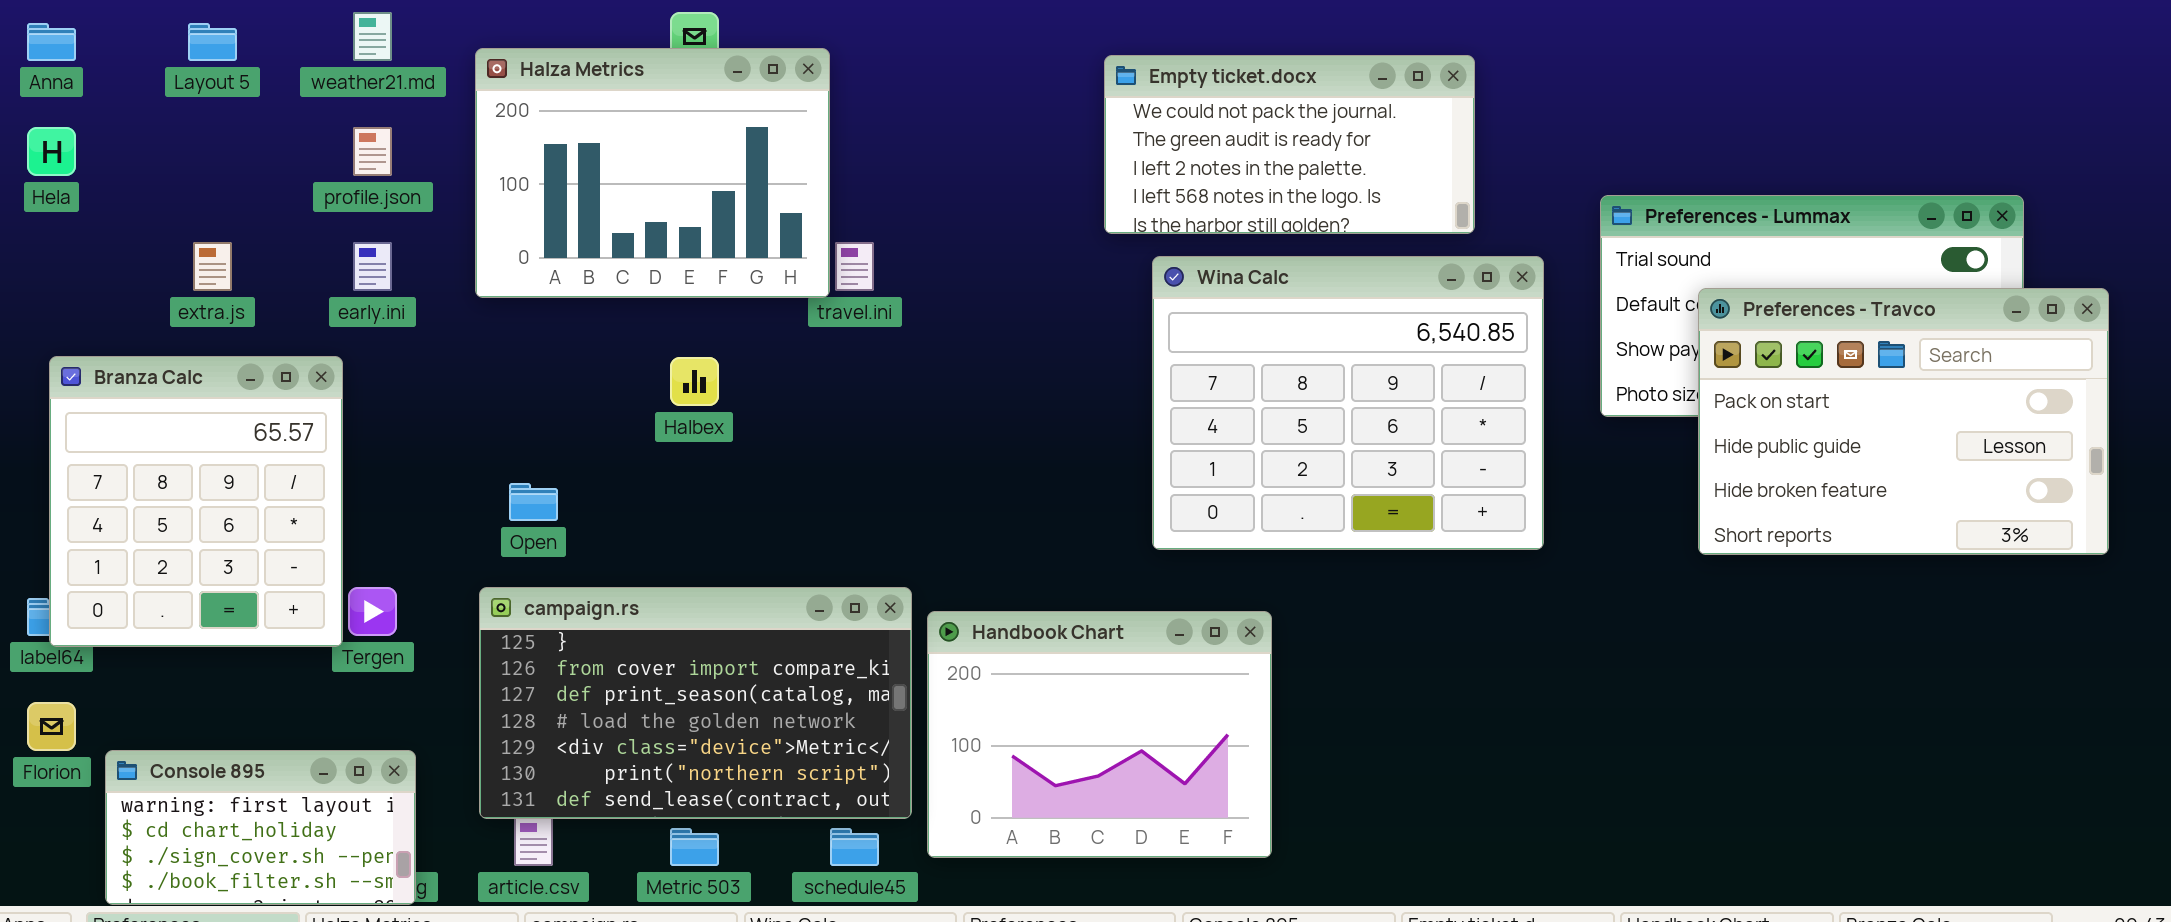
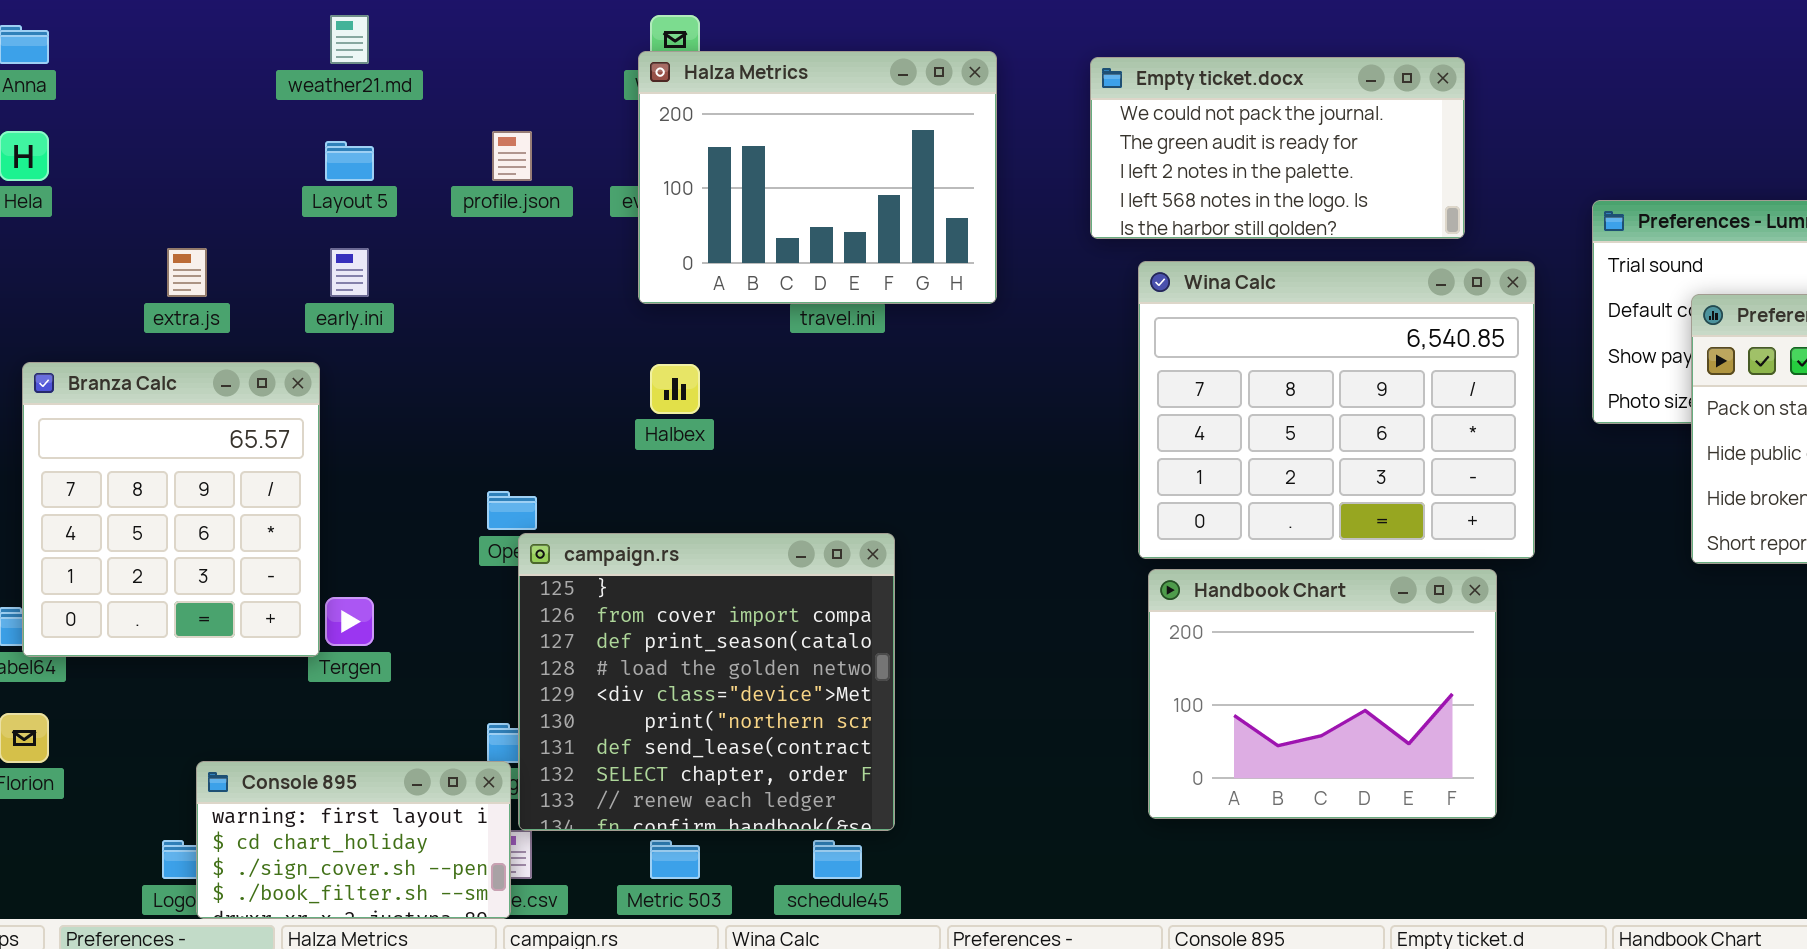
Layout 5: [188,23,237,61] -> [325,141,374,181], moved
Halza Metrics: [475,48,830,298] -> [638,51,997,304], moved
profile.json: [353,127,392,176] -> [492,131,532,181], moved
campaign.rs: [479,587,912,819] -> [518,533,895,831], resized
Handbook Chart: [927,611,1272,858] -> [1148,569,1497,819], moved
Console 895: [105,750,416,905] -> [196,761,511,919], moved

